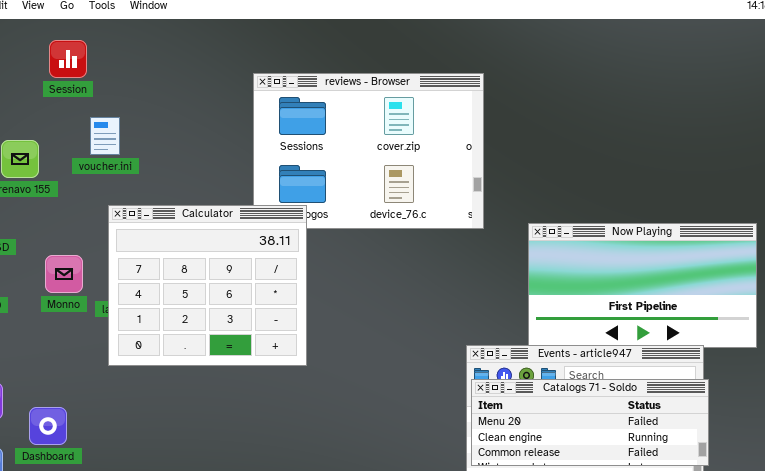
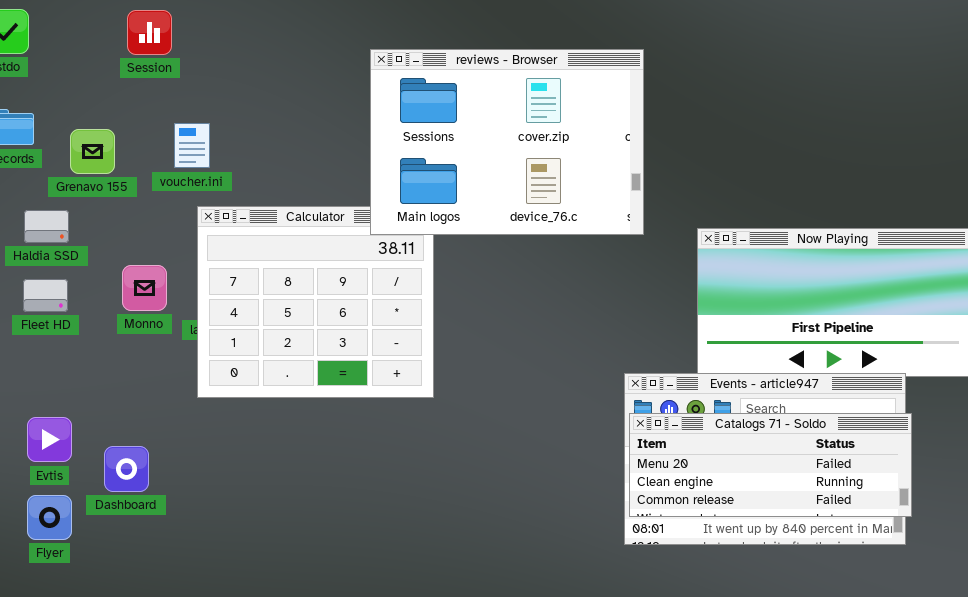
reviews - Browser: [253,73,484,229] -> [370,49,644,235], raised
voucher.ini: [90,117,120,155] -> [174,123,210,168], moved

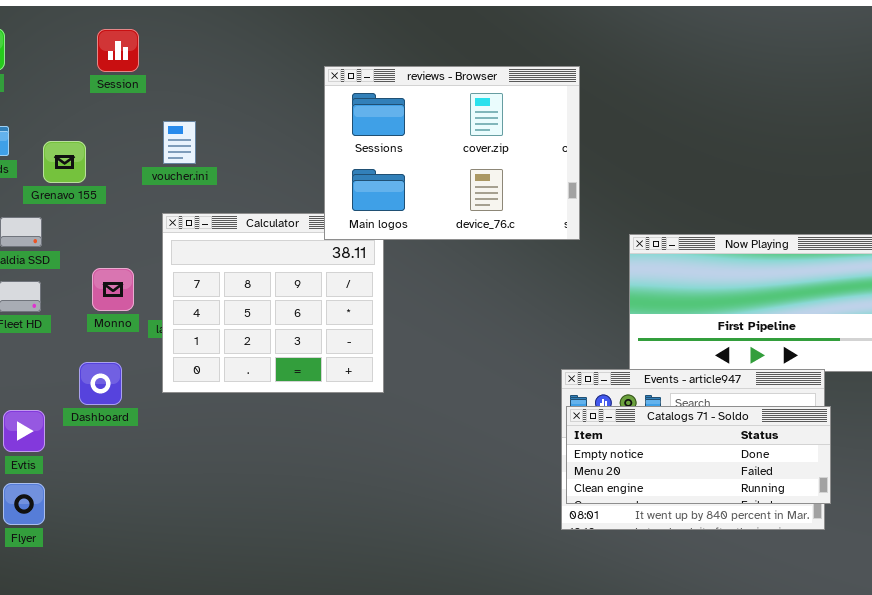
voucher.ini: [174,123,210,168] -> [163,121,196,164], moved
Catalogs 71 - Soldo: [629,413,912,517] -> [566,406,831,504], scrolled up 1 row
Dashboard: [104,446,149,492] -> [79,362,122,405], moved

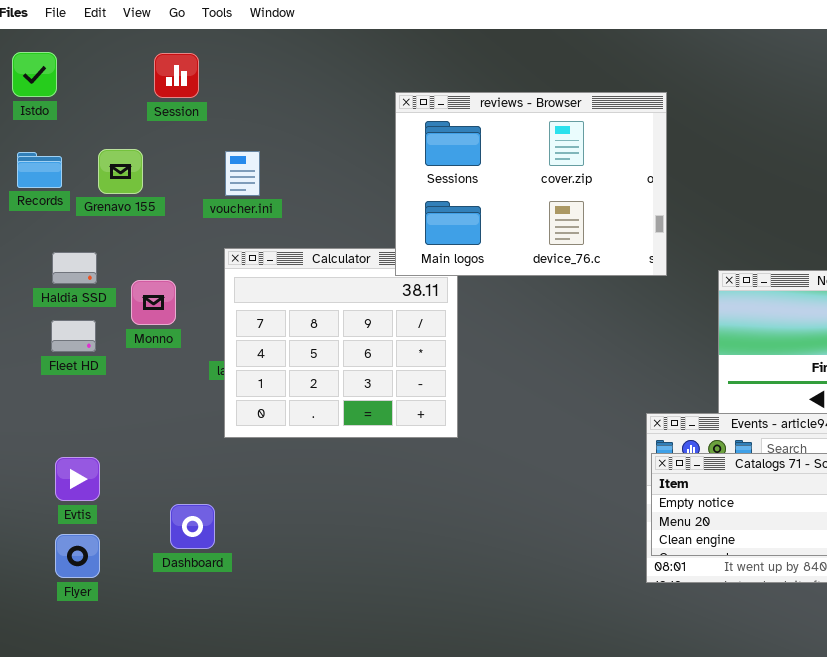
Grenavo 155: [43,141,86,183] -> [98,149,143,194], moved
Monno: [92,268,134,311] -> [131,280,176,325], moved
Dashboard: [79,362,122,405] -> [170,504,215,549], moved

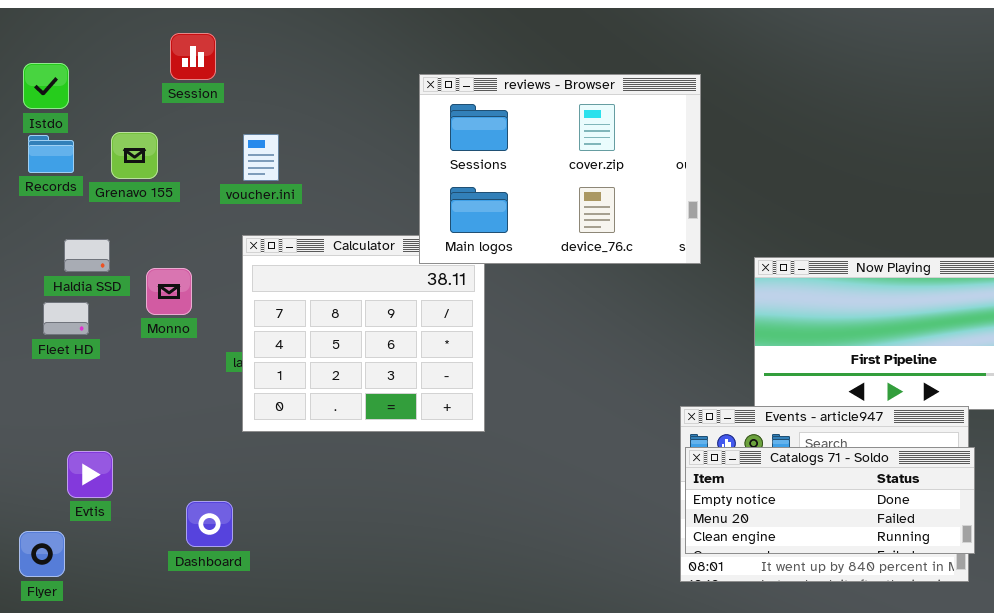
Istdo: [12,52,57,97] -> [23,63,69,109], moved
Fleet HD: [51,320,96,352] -> [43,302,89,335], moved
Flyer: [55,534,100,578] -> [19,531,65,577], moved

